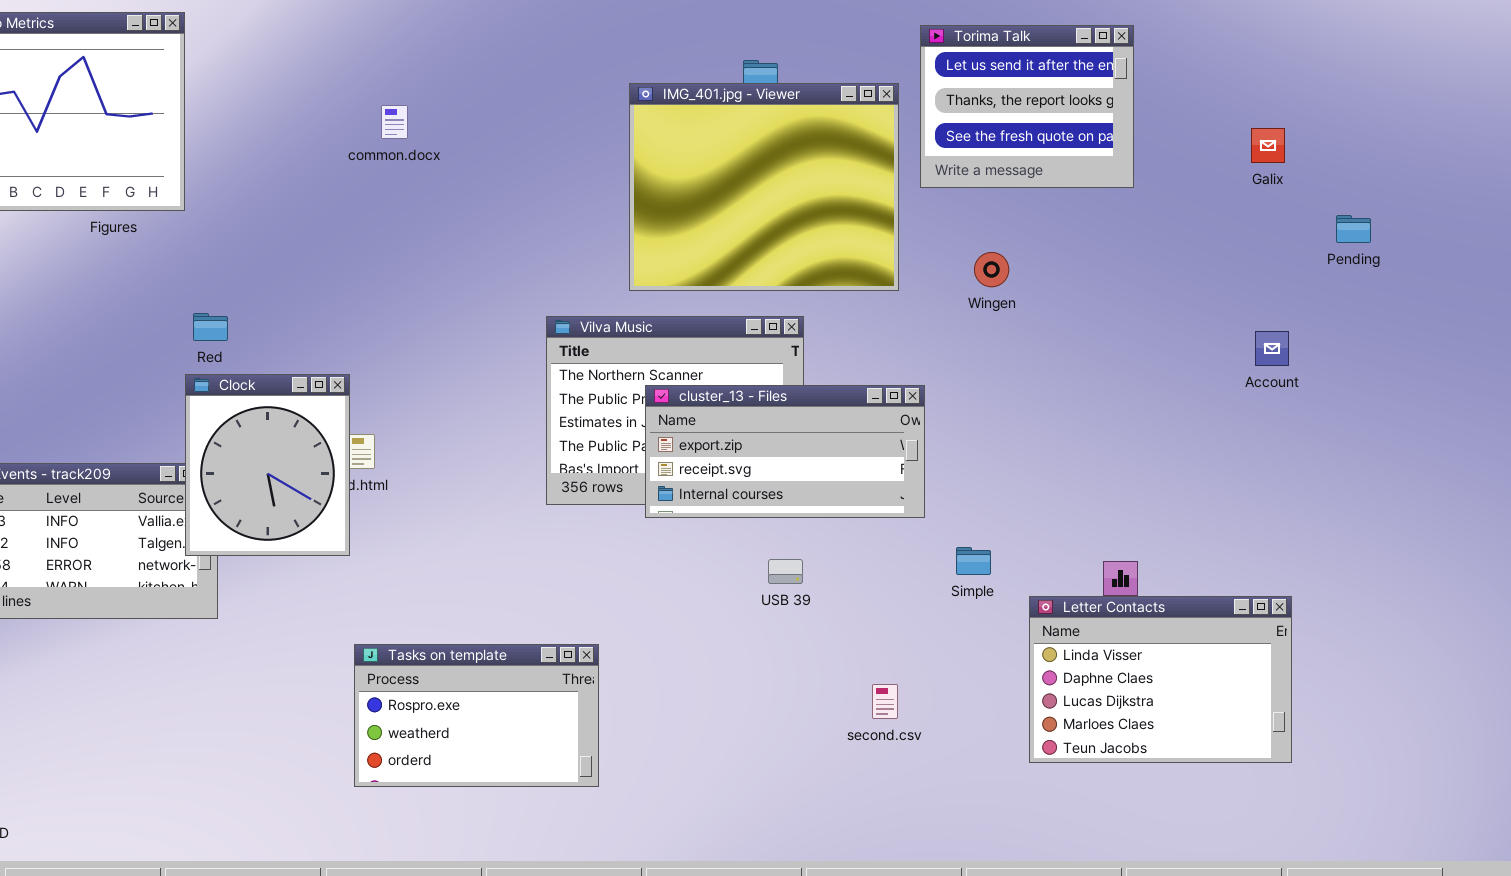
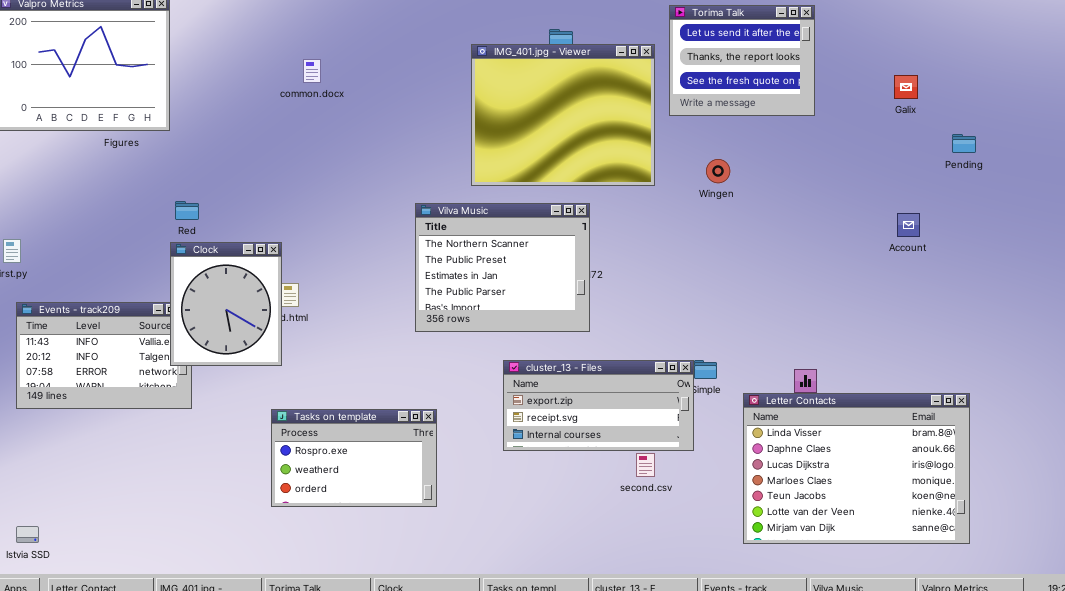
cluster_13 - Files: [645,385,925,518] -> [503,360,694,451], moved
Letter Contacts: [1029,596,1292,763] -> [743,393,970,544], resized
Tasks on template: [354,644,599,787] -> [271,409,437,507], moved

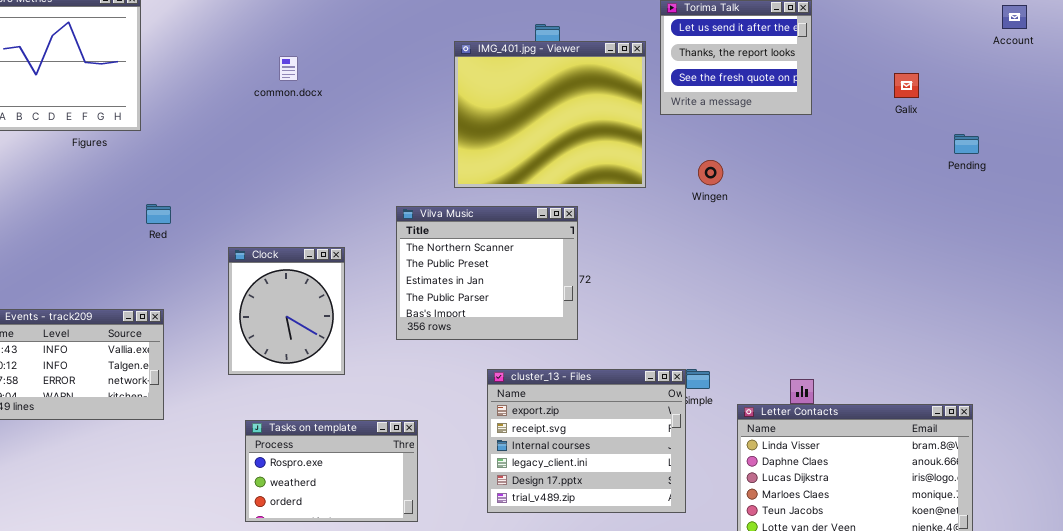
Account: [897,213,920,237] -> [1002,5,1027,29], moved
Clock: [170,242,282,366] -> [228,247,345,375], moved
cluster_13 - Files: [503,360,694,451] -> [487,369,686,513], resized

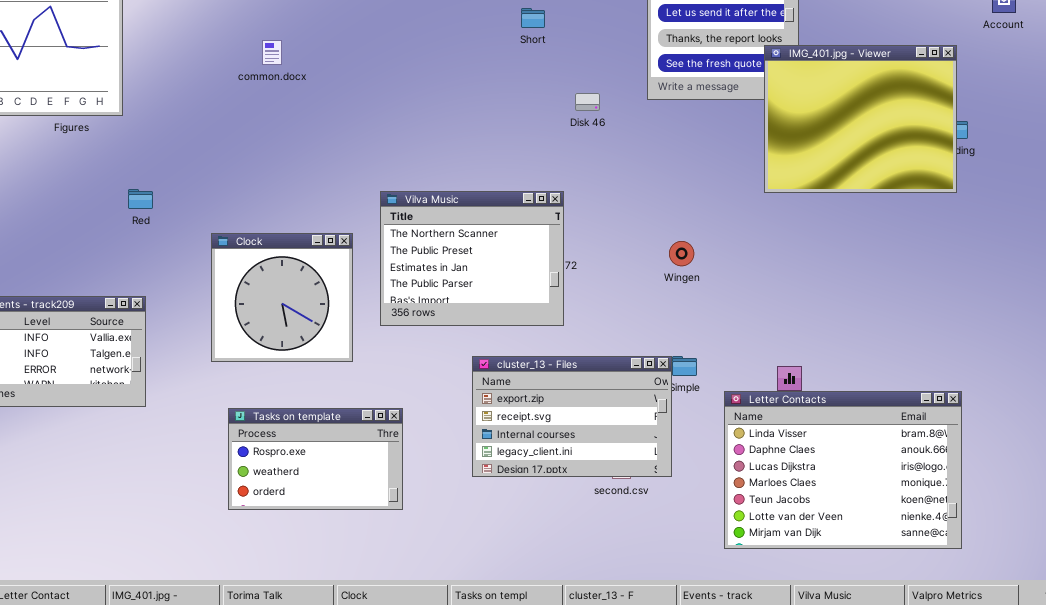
IMG_401.jpg - Viewer: [454,41,646,188] -> [764,45,957,193], moved
Wingen: [698,160,723,185] -> [669,241,694,266], moved
Clock: [228,247,345,375] -> [211,233,353,362], resized
cluster_13 - Files: [487,369,686,513] -> [472,356,672,477], resized

